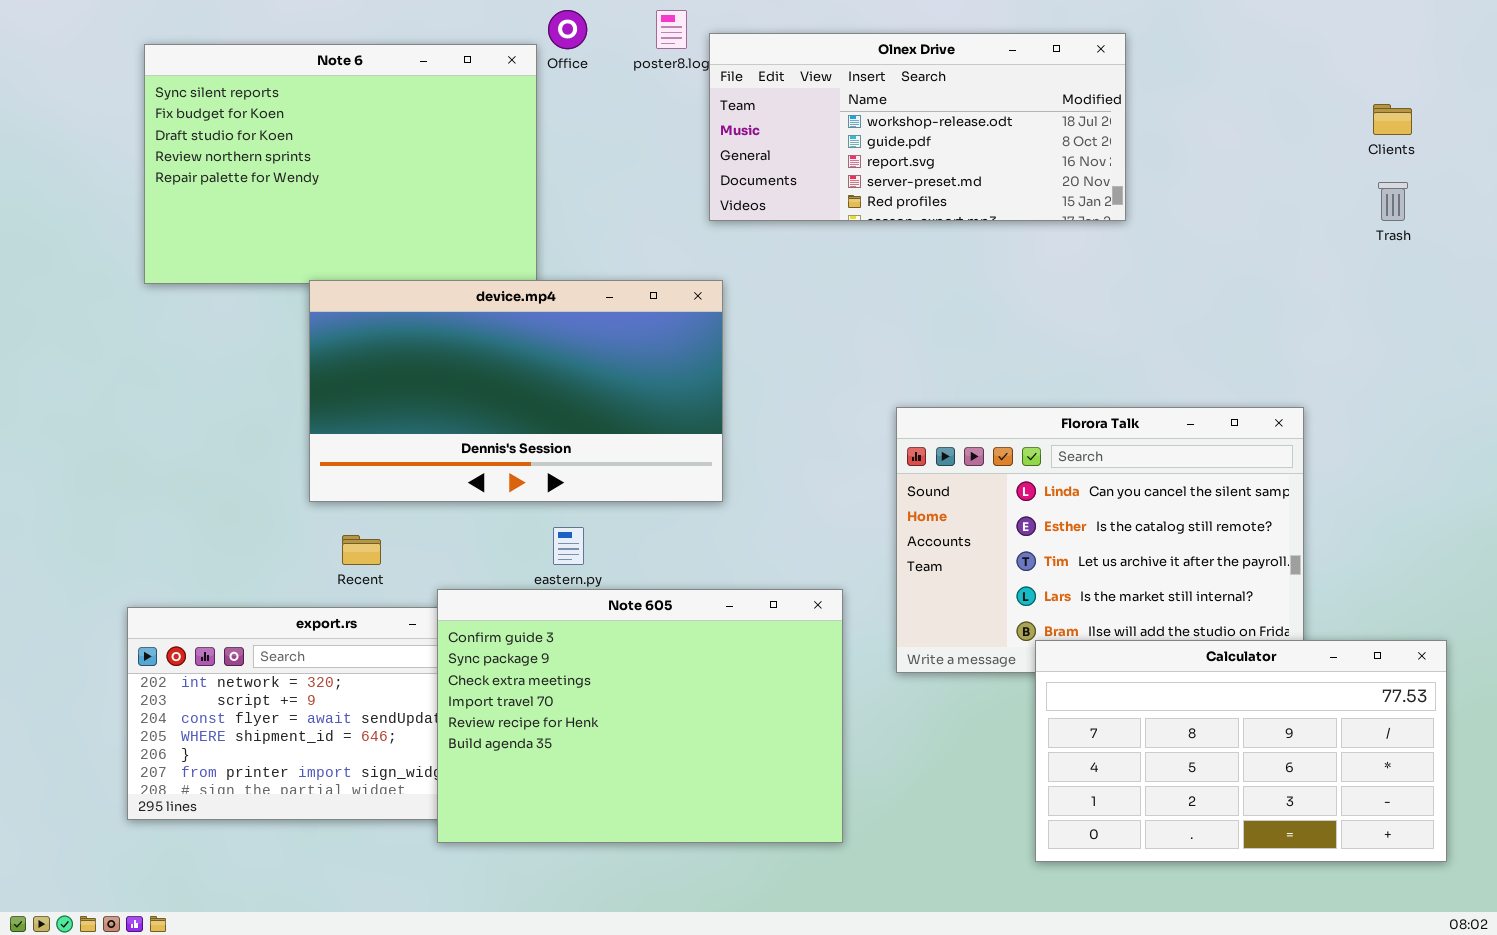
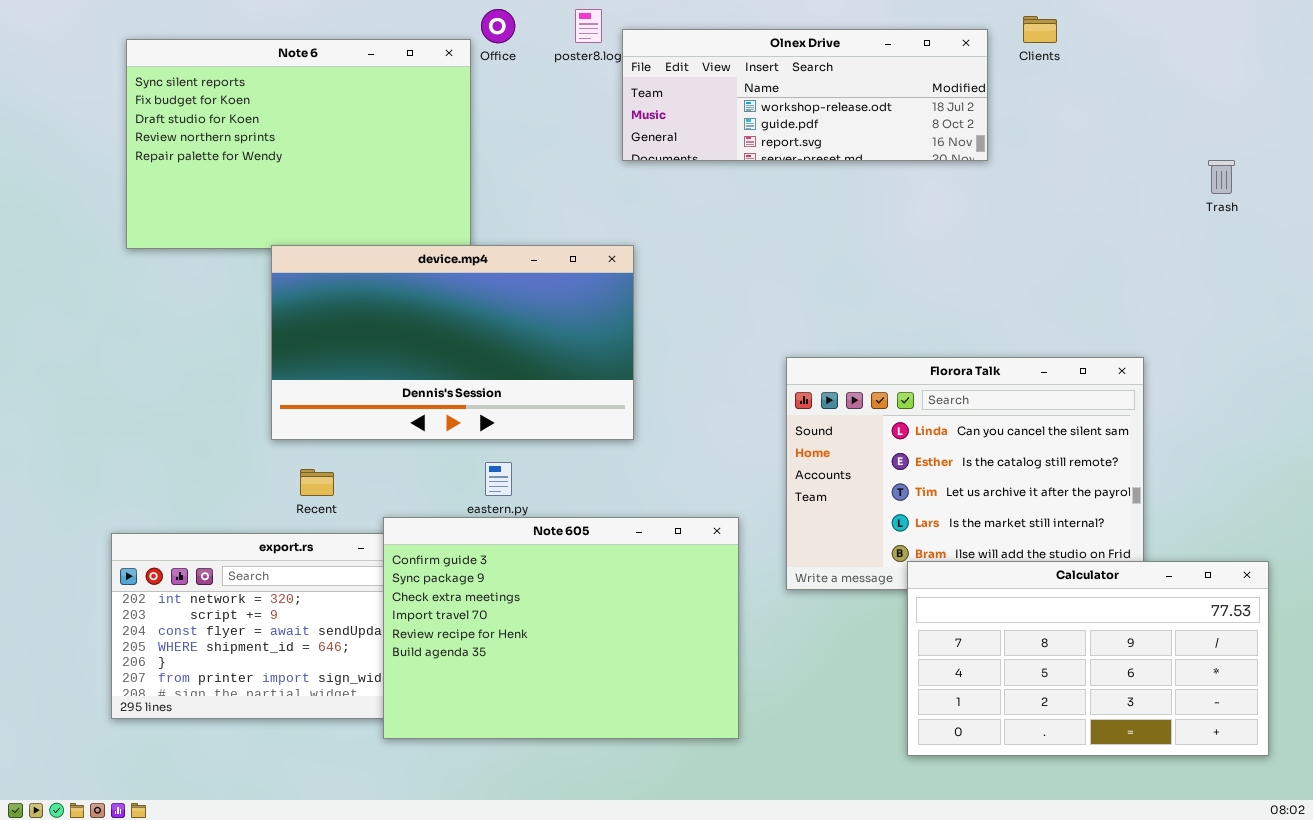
Olnex Drive: [709,33,1126,221] -> [622,29,988,161], resized
Clients: [1373,104,1412,135] -> [1023,16,1057,43], moved

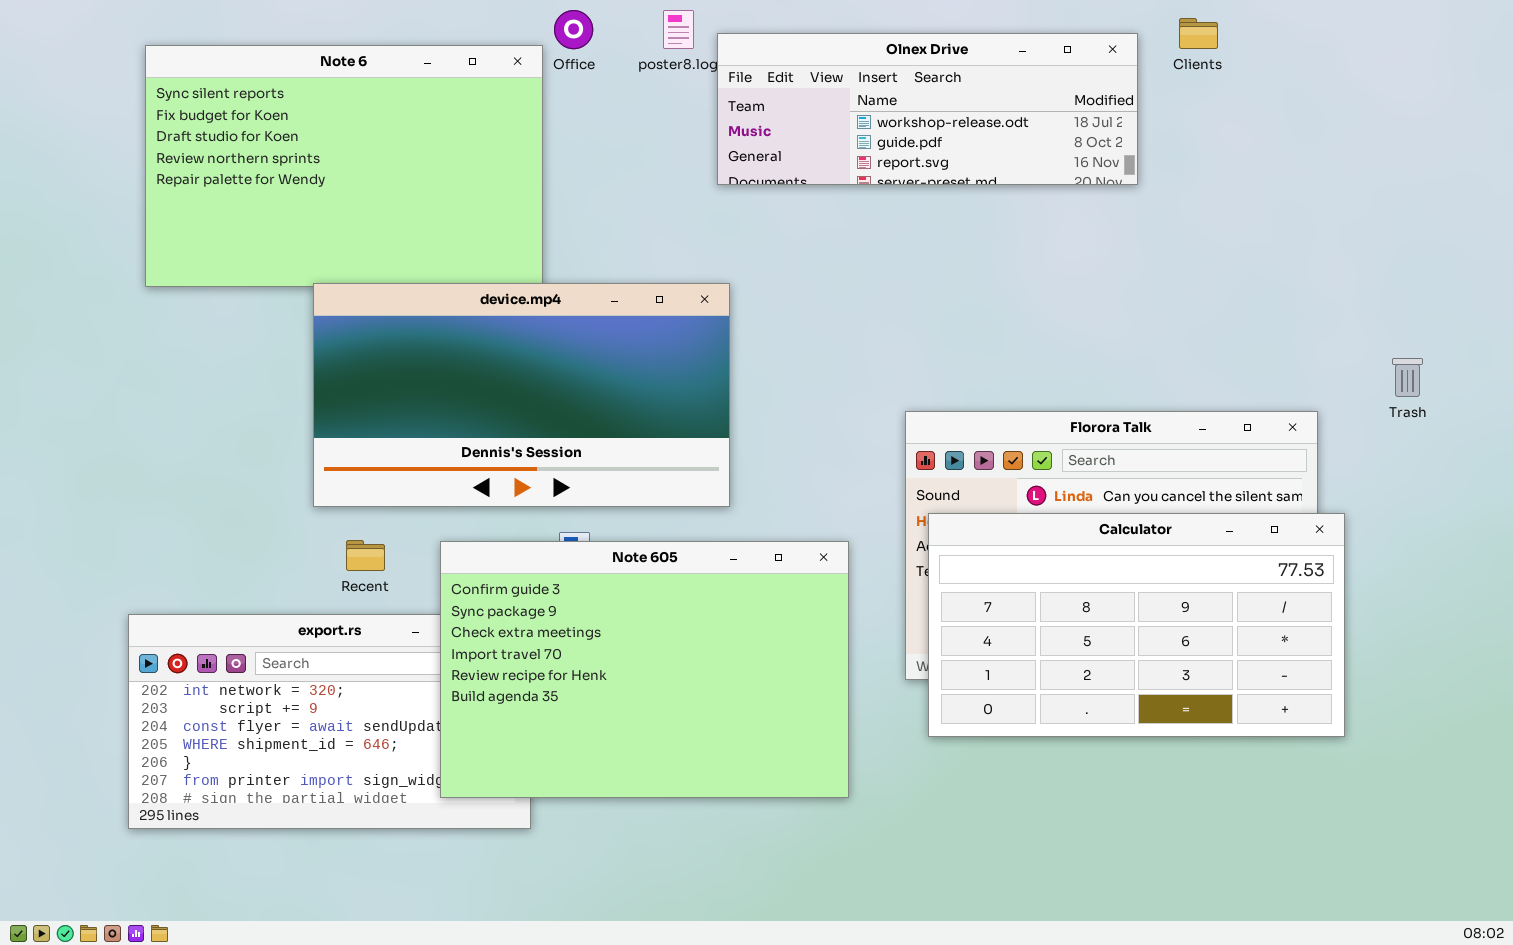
Trash: [1208,160,1235,194] -> [1392,358,1423,397], moved
Note 605: [383,517,739,739] -> [440,541,849,798], moved
Calculator: [907,561,1269,756] -> [928,513,1345,737], moved

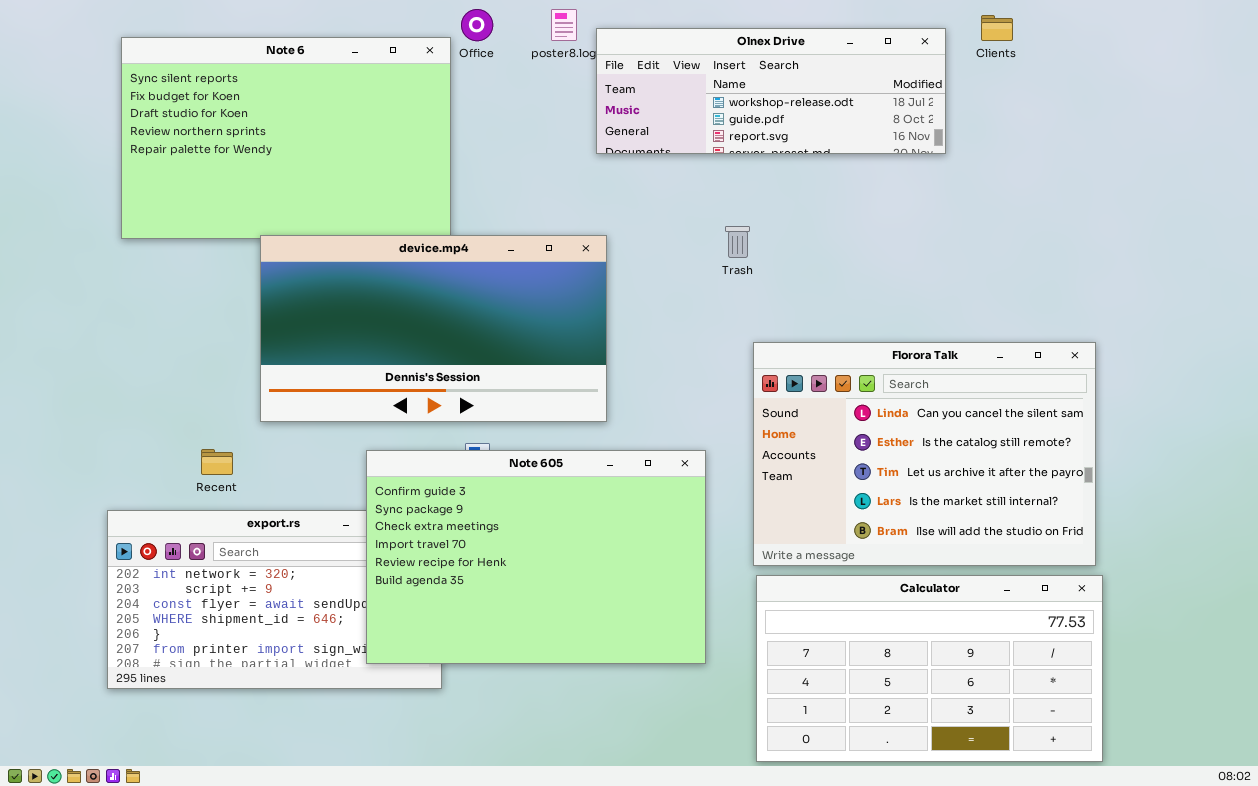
Trash: [1392,358,1423,397] -> [725,226,750,258], moved
Calculator: [928,513,1345,737] -> [756,575,1103,762], moved
Recent: [346,540,385,571] -> [201,449,233,475], moved

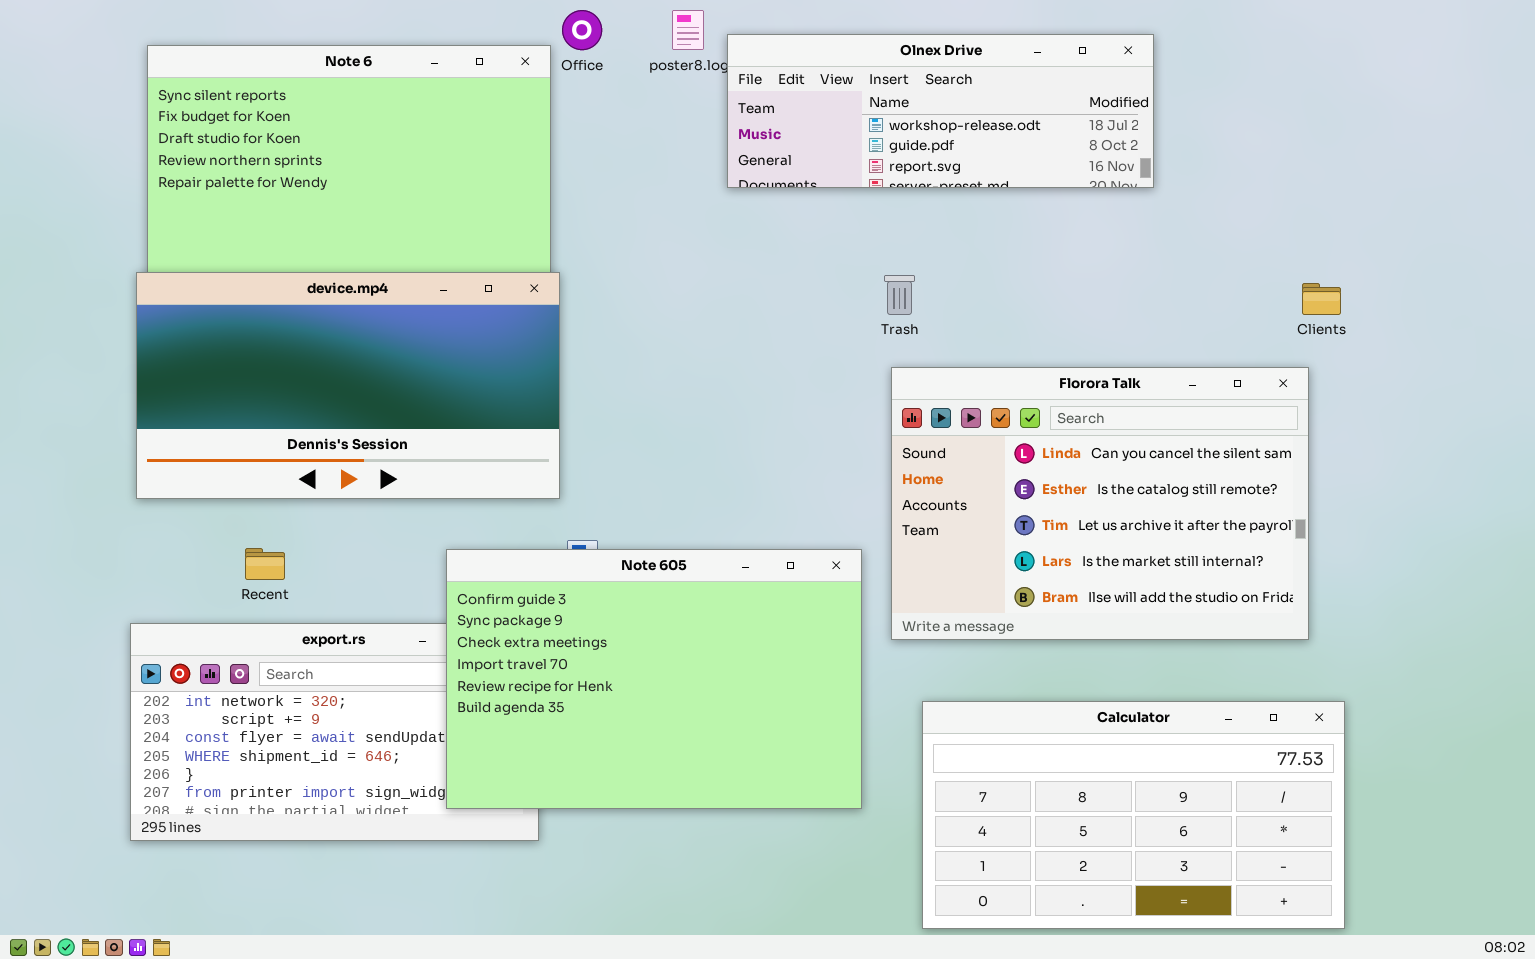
Clients: [981,15,1013,41] -> [1302,283,1341,315], moved
device.mp4: [260,235,607,422] -> [136,272,560,499], moved
Florora Talk: [753,342,1096,566] -> [891,367,1309,640], moved

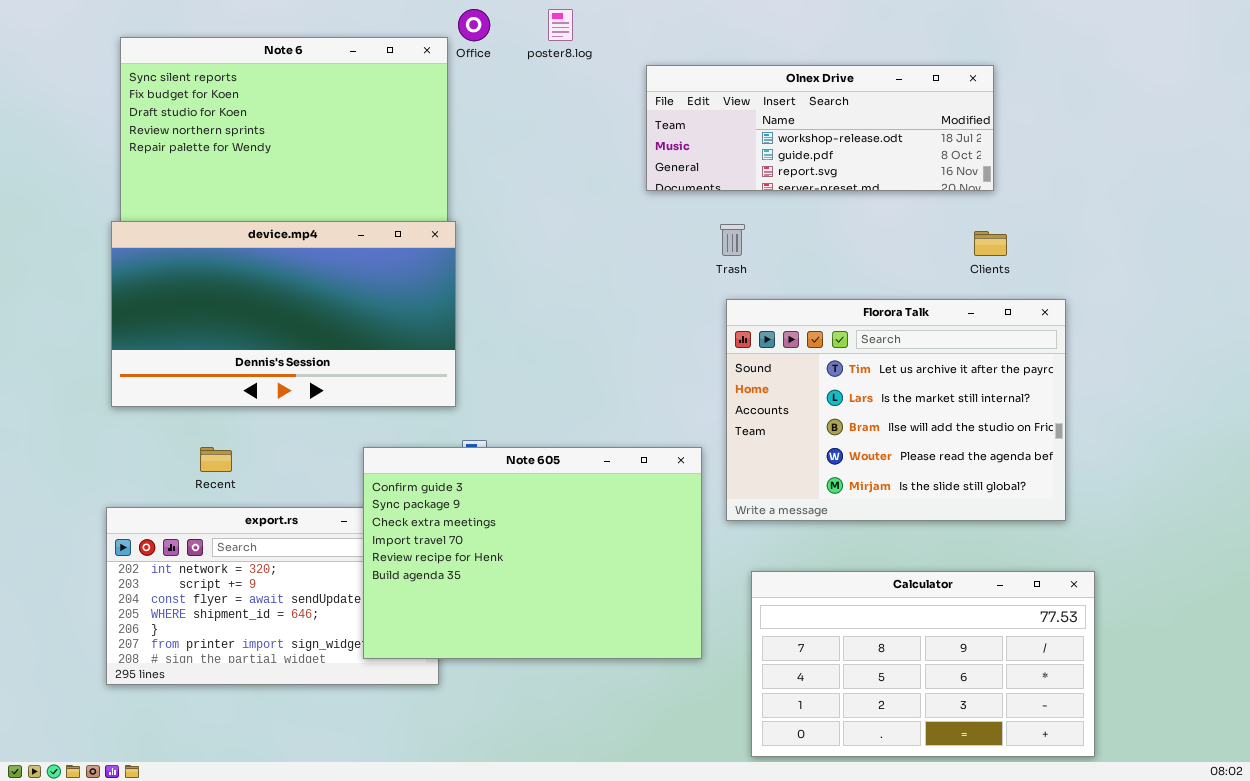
Olnex Drive: [727,34,1154,188] -> [646,65,994,191], moved
Clients: [1302,283,1341,315] -> [974,231,1007,256], moved
Florora Talk: [891,367,1309,640] -> [726,299,1066,521], scrolled down 2 rows

